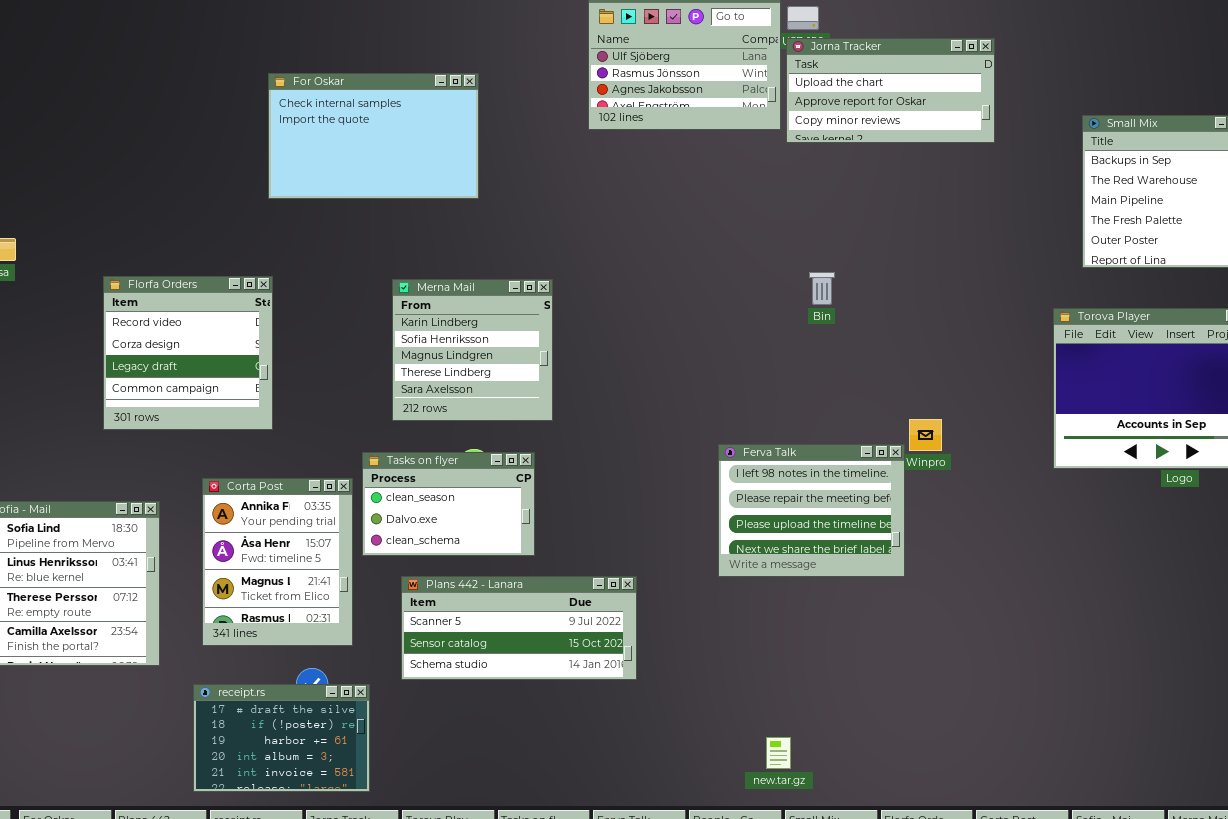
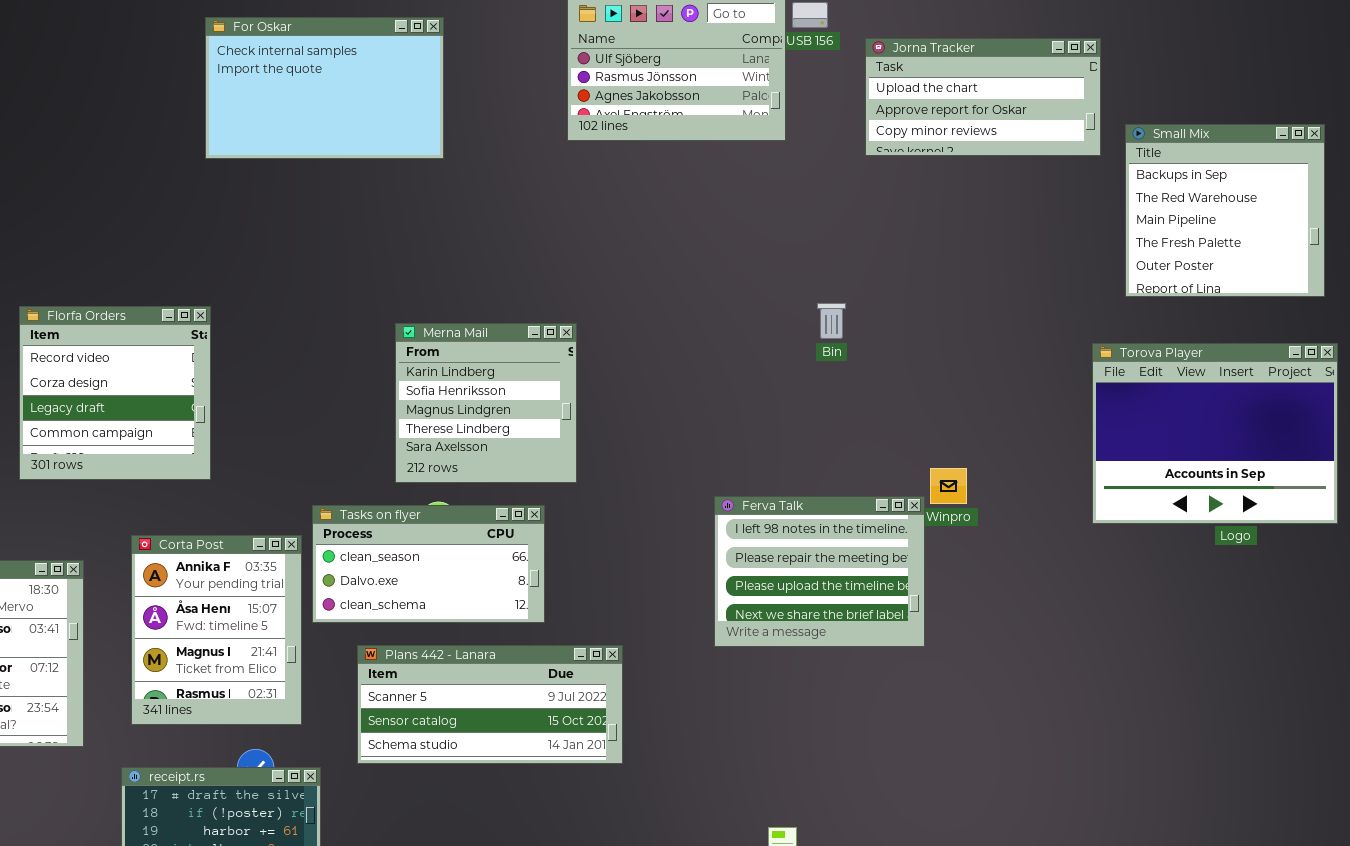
Jorna Tracker: [786,38,995,143] -> [865,38,1101,156], moved
For Oskar: [268,73,479,199] -> [205,17,444,159], moved
Merna Mail: [392,279,553,421] -> [395,323,577,483], moved
Tasks on flyer: [362,452,535,556] -> [312,505,545,623], resized

